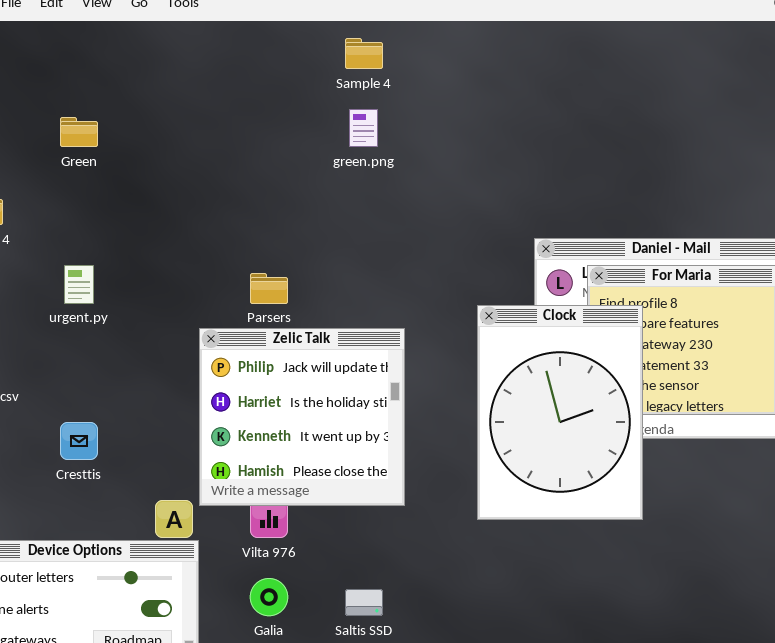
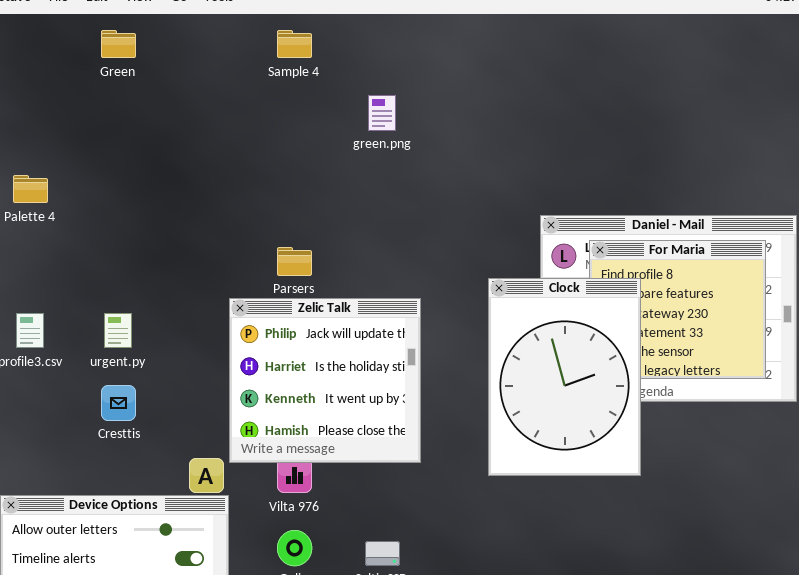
Sample 4: [345,38,383,69] -> [277,30,312,58], moved
Green: [60,117,98,147] -> [101,30,136,58], moved
urgent.py: [64,265,94,304] -> [104,313,132,348], moved

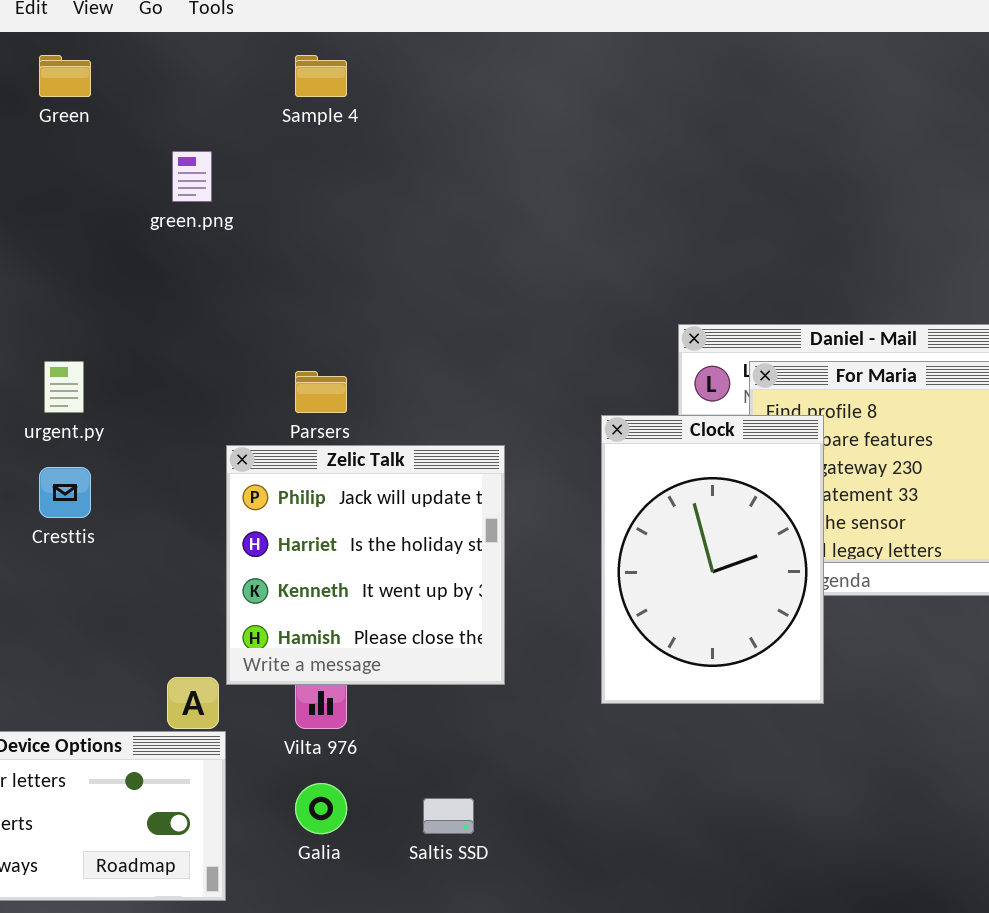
green.png: [368,95,396,131] -> [172,151,212,202], moved
urgent.py: [104,313,132,348] -> [44,361,84,413], moved
Cresttis: [101,385,136,421] -> [39,467,91,518], moved

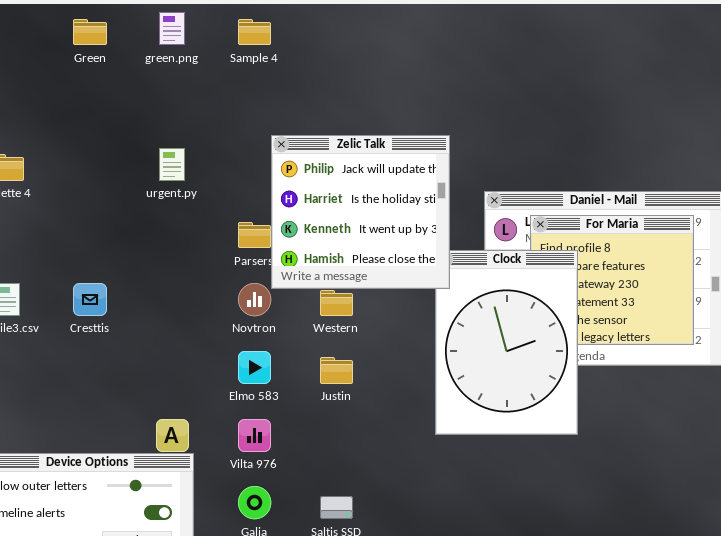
green.png: [172,151,212,202] -> [159,12,185,45], moved
urgent.py: [44,361,84,413] -> [159,148,185,181], moved
Zelic Talk: [226,445,505,685] -> [271,135,450,289], moved

